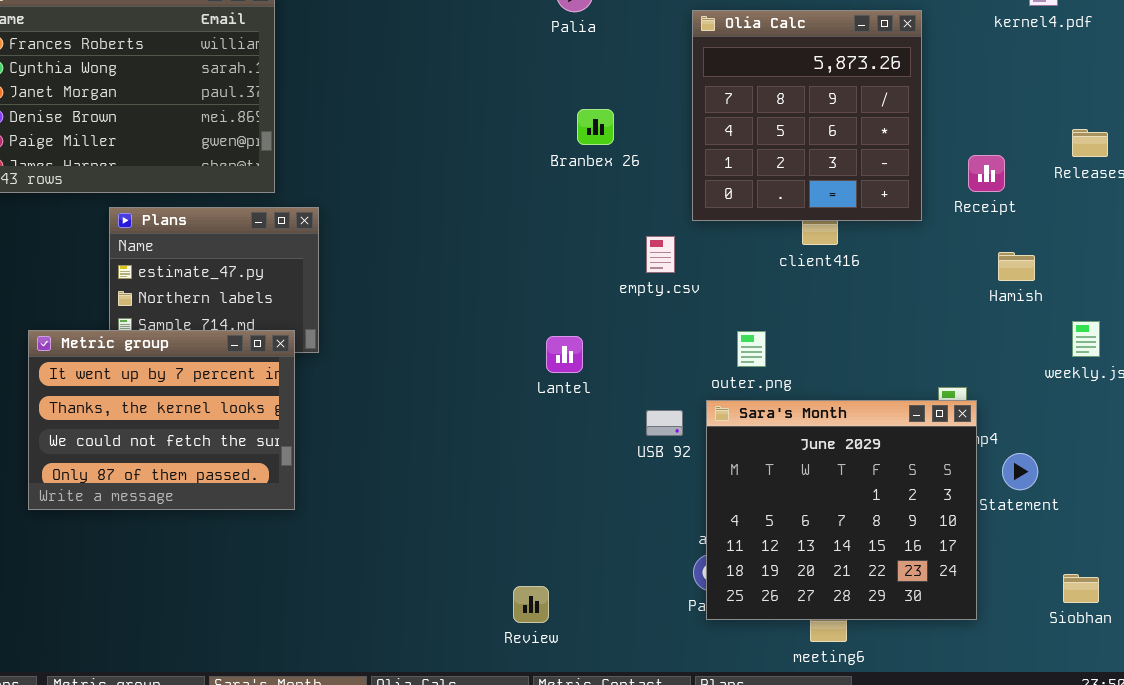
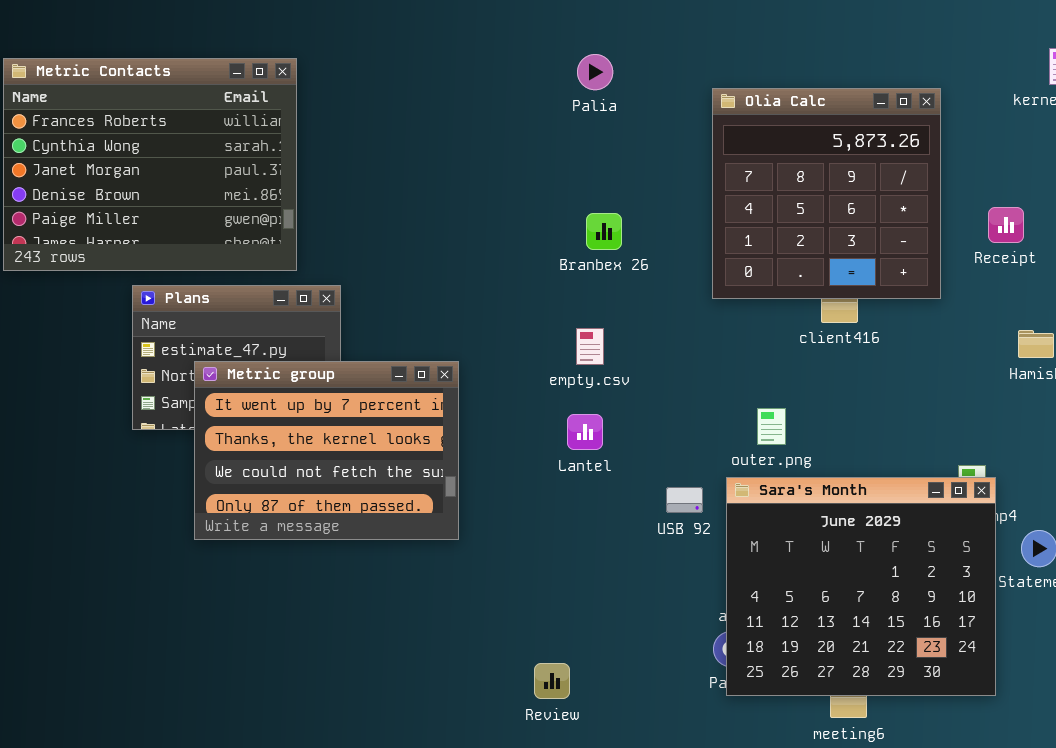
Branbex 26: [577,109,614,145] -> [586,213,622,250], moved
Receipt: [968,155,1005,192] -> [988,207,1024,243], moved
empty.csv: [646,236,675,273] -> [576,328,604,365], moved
Metric group: [28,330,295,510] -> [194,361,459,540], moved

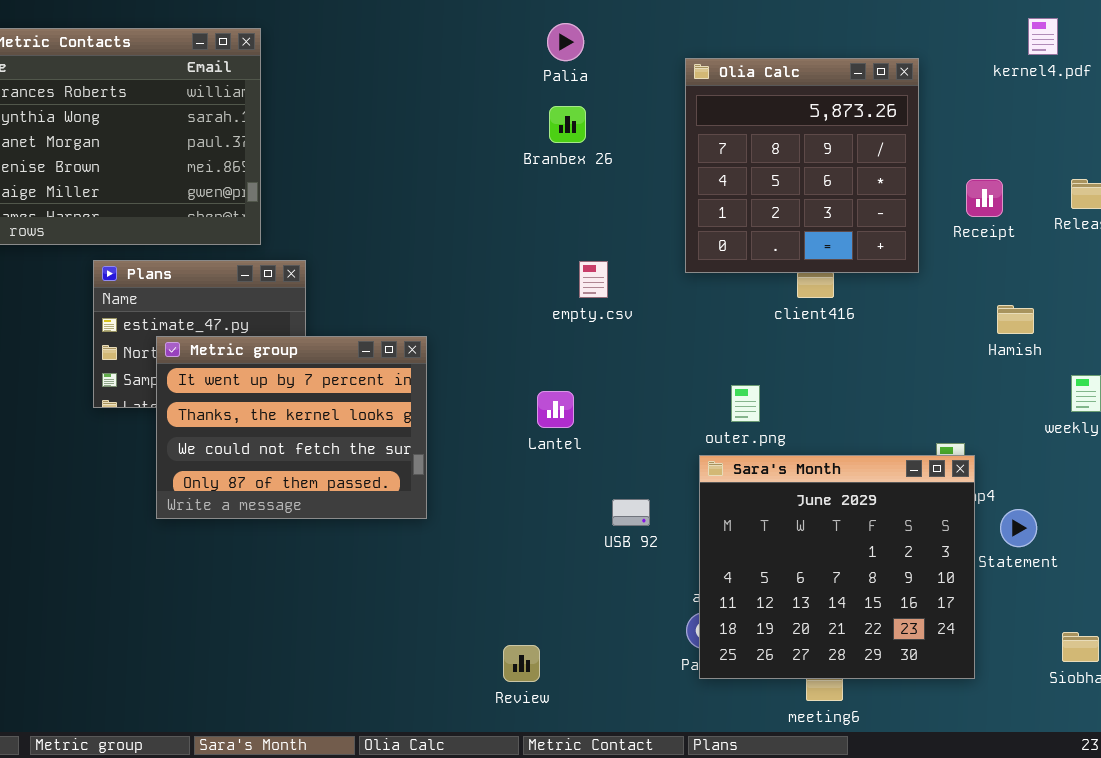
Branbex 26: [586,213,622,250] -> [549,106,586,143], moved
empty.csv: [576,328,604,365] -> [579,261,608,298], moved
USB 92: [666,487,703,513] -> [612,499,650,526], moved

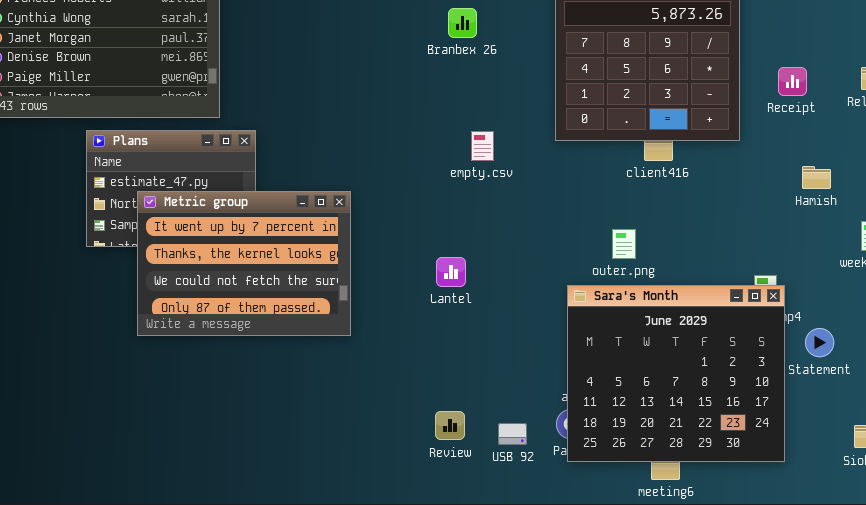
outer.png: [731,385,760,422] -> [612,229,636,259], moved
Lantel: [537,391,574,428] -> [436,257,466,287], moved
USB 92: [612,499,650,526] -> [498,423,527,445], moved
Review: [503,645,540,682] -> [435,411,465,440], moved

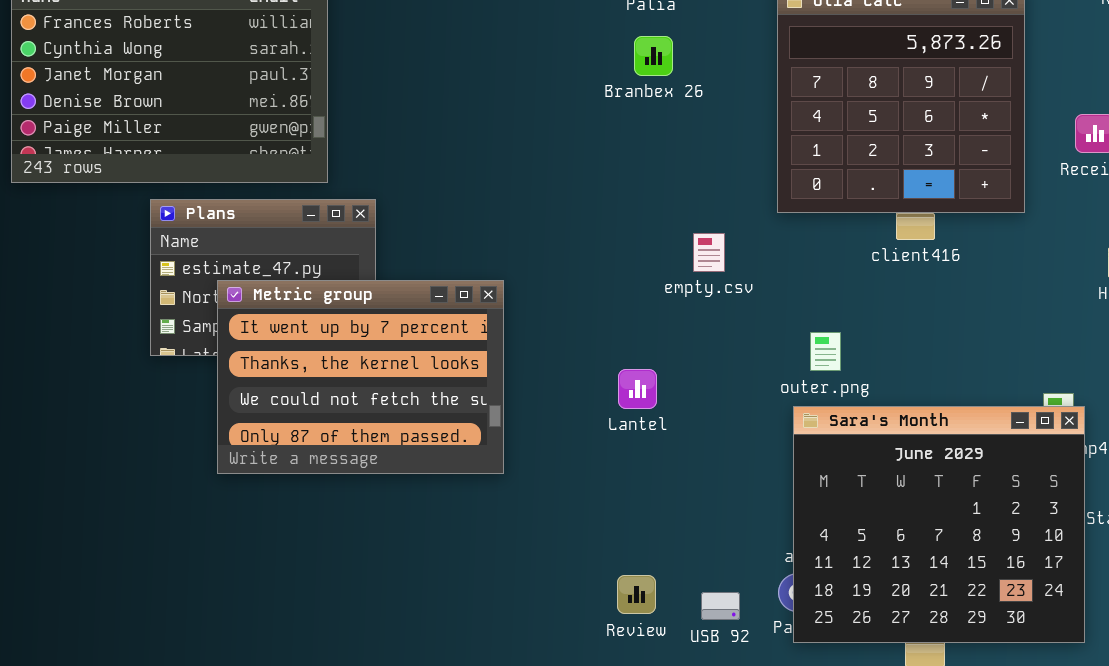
empty.csv: [471,131,494,161] -> [693,233,725,272], moved
outer.png: [612,229,636,259] -> [810,332,841,371], moved

